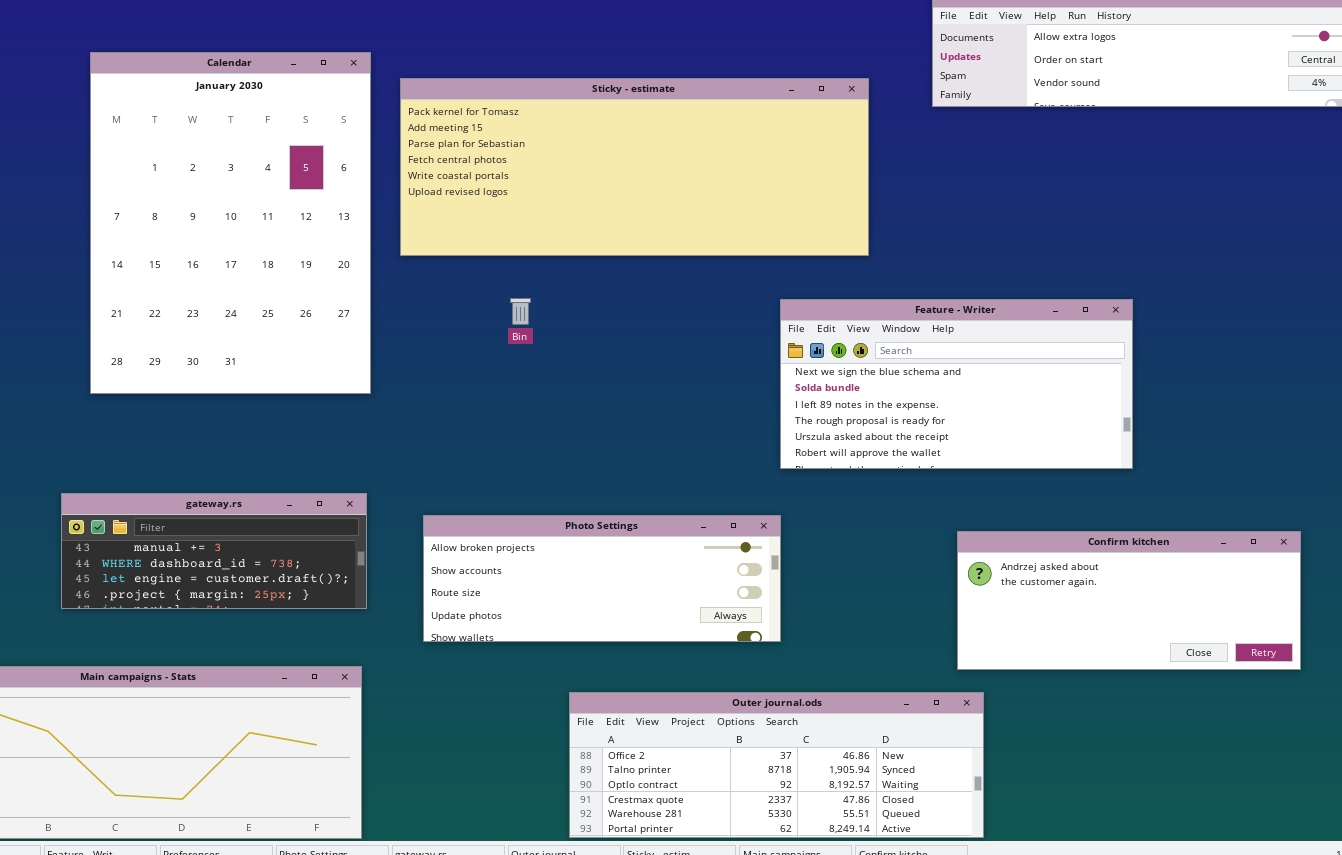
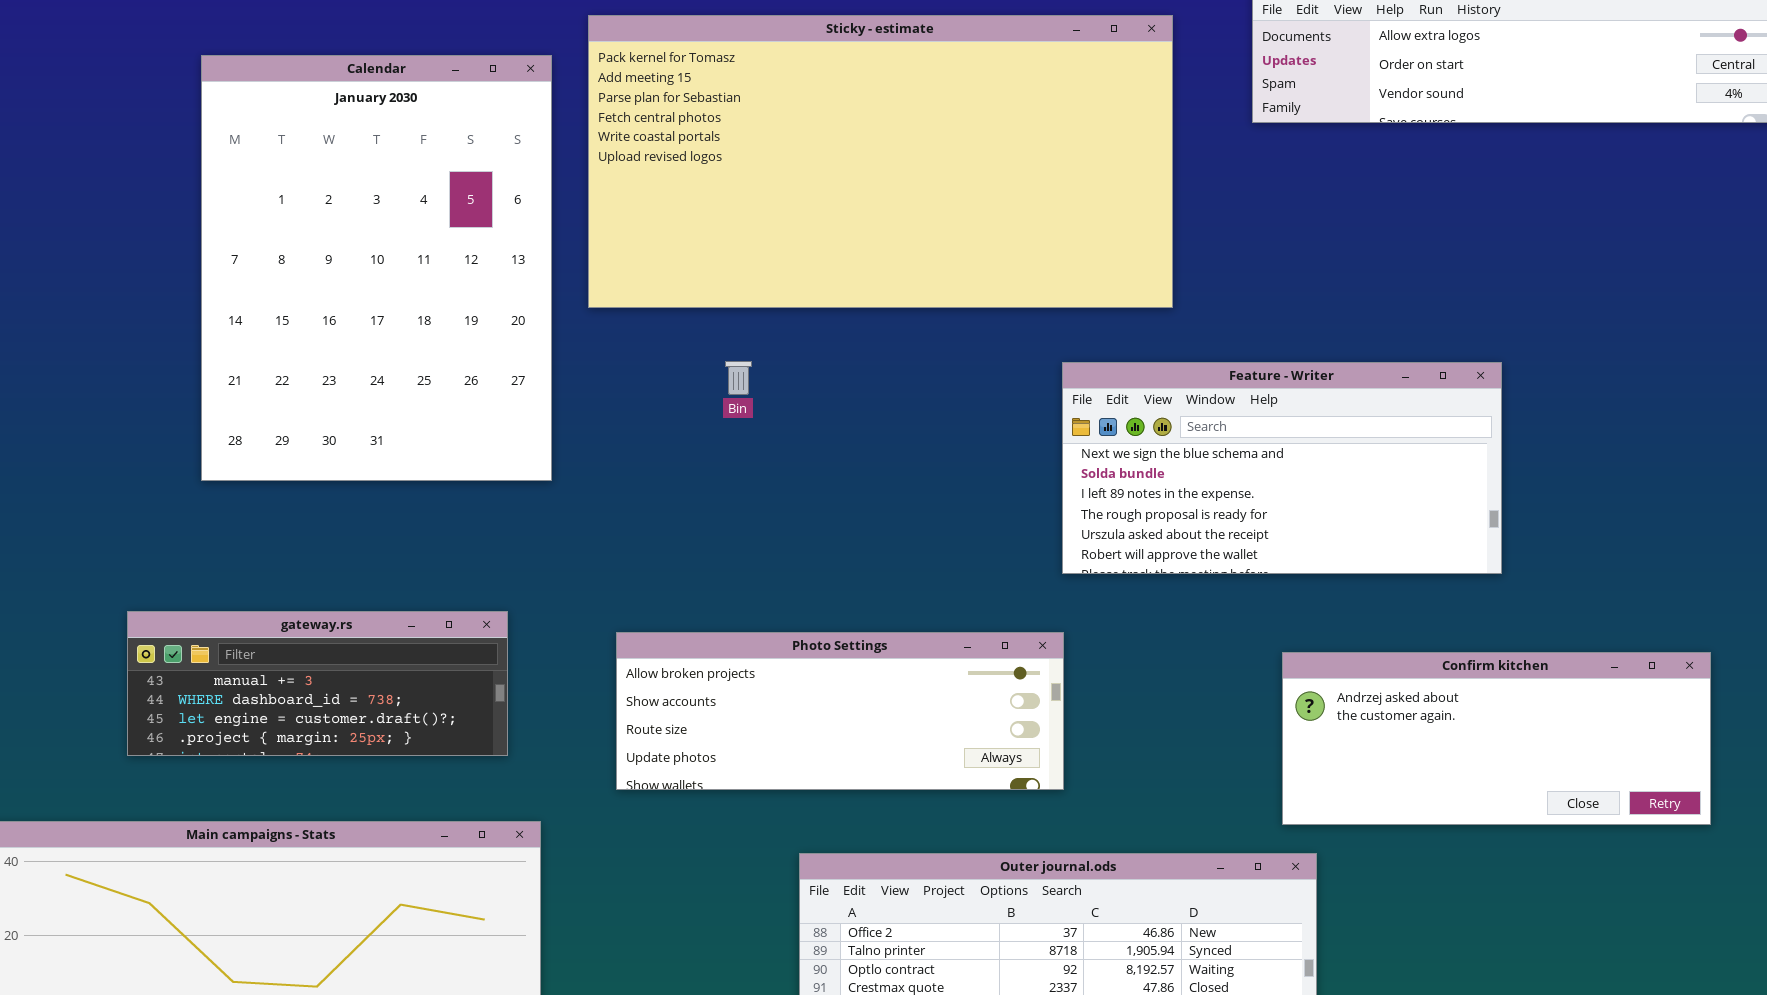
Sticky - estimate: [400,78,869,256] -> [588,15,1173,308], resized
gateway.rs: [61,493,367,609] -> [127,611,508,756], moved

